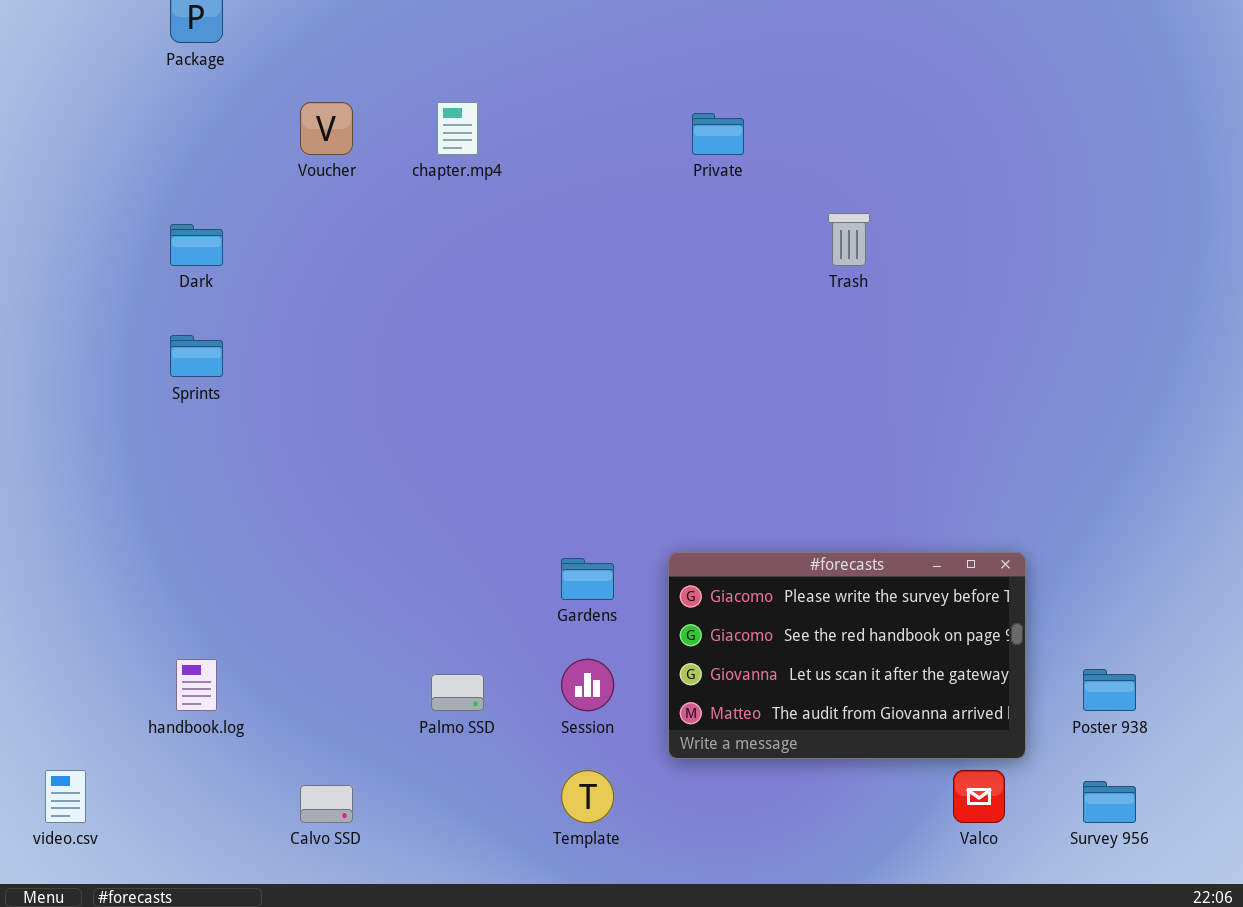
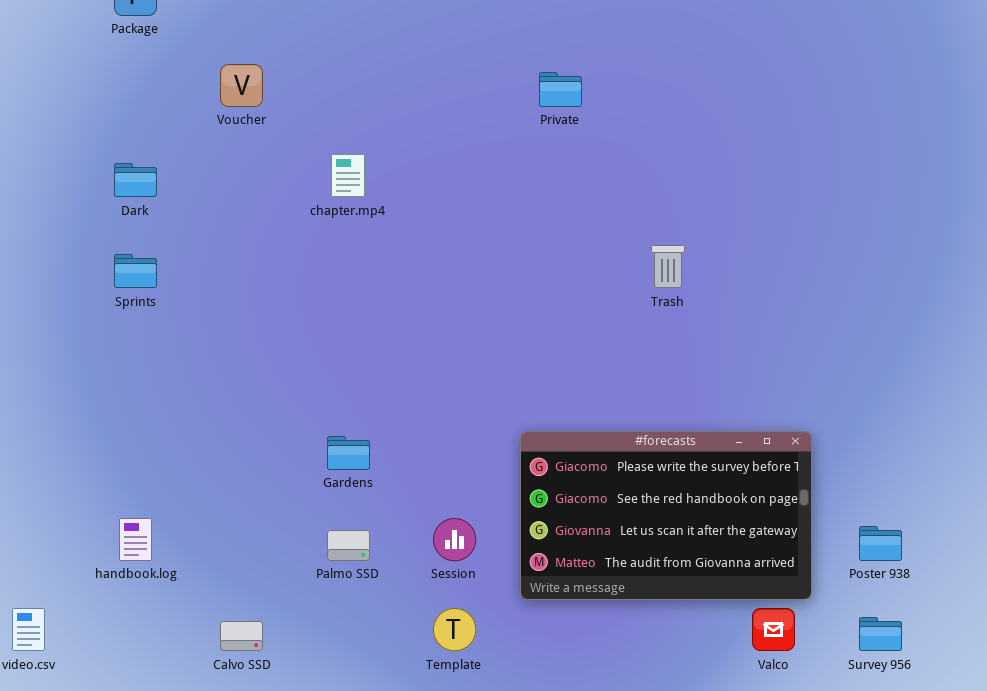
chapter.mp4: [437,102,478,155] -> [331,154,365,197], moved
Trash: [828,213,870,266] -> [651,245,685,288], moved
Gardens: [561,558,614,600] -> [327,436,370,470], moved

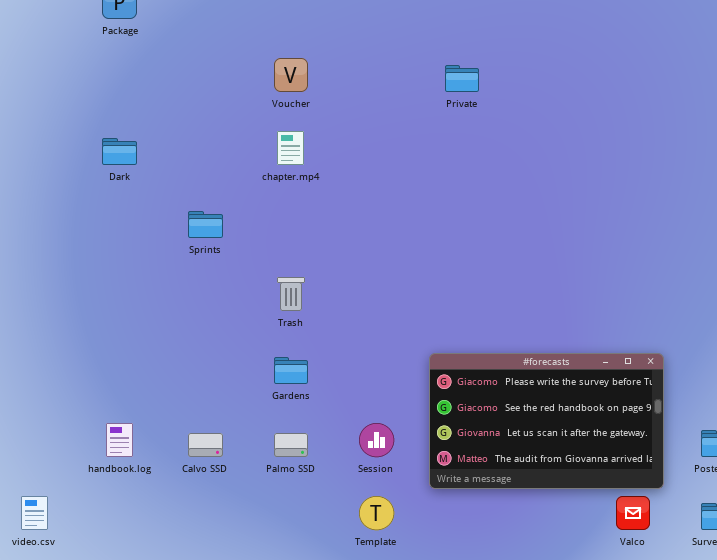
Voucher: [220,64,263,107] -> [274,58,308,92], moved
Trash: [651,245,685,288] -> [277,277,305,311], moved
Sprints: [114,254,157,288] -> [188,211,223,238], moved
Calvo SSD: [220,621,263,651] -> [188,433,223,457], moved

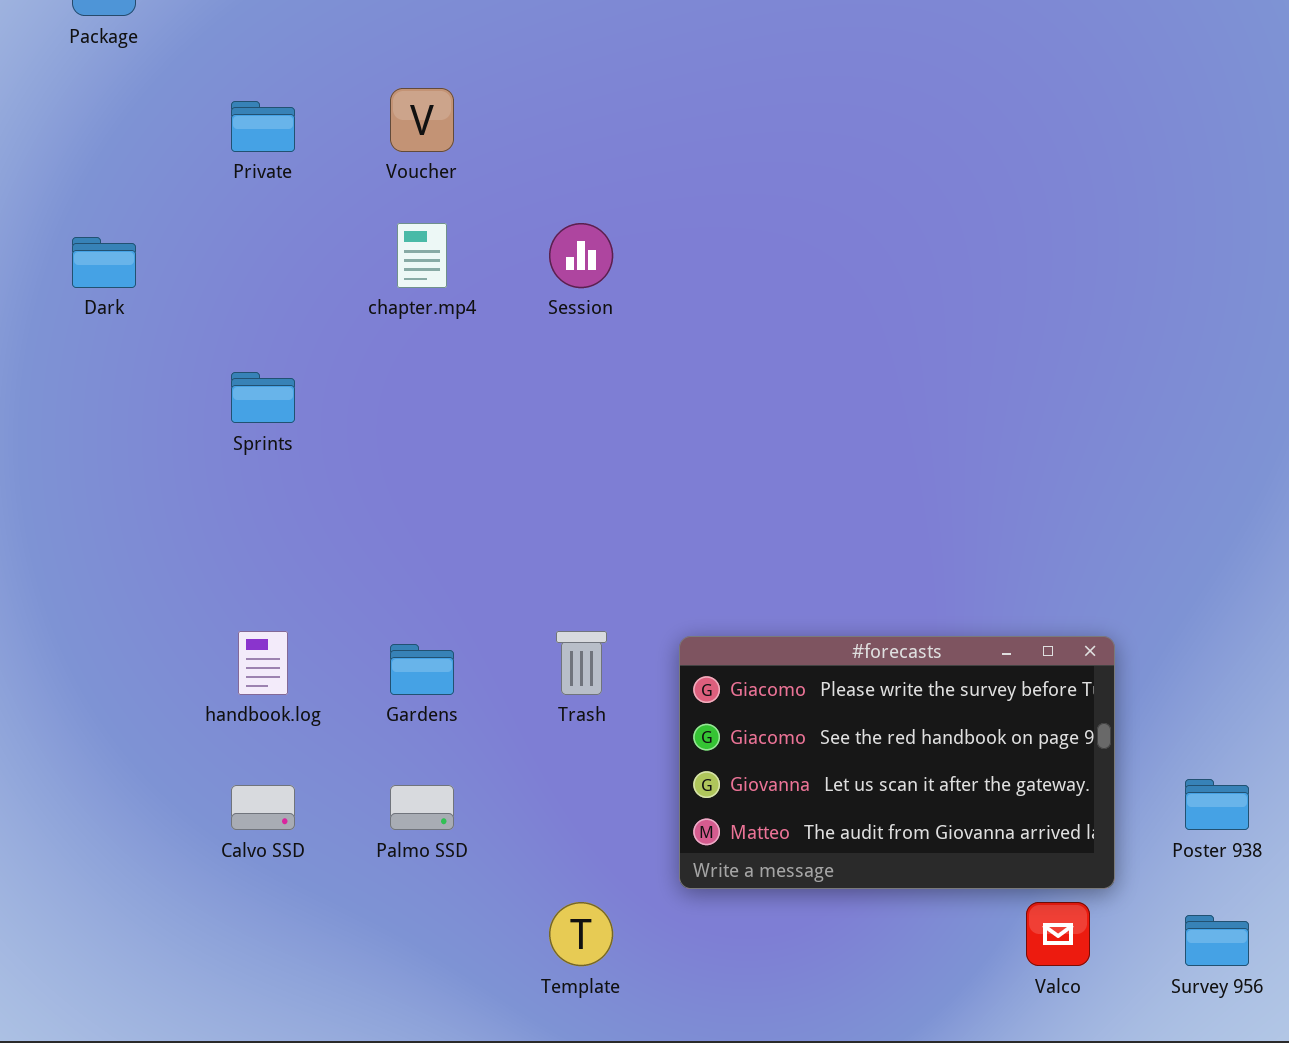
Private: [445,65,479,92] -> [231,101,295,152], moved
Trash: [277,277,305,311] -> [556,631,607,695], moved
handbook.log: [106,423,133,457] -> [238,631,288,695], moved
Session: [359,423,394,457] -> [549,223,613,288], moved

